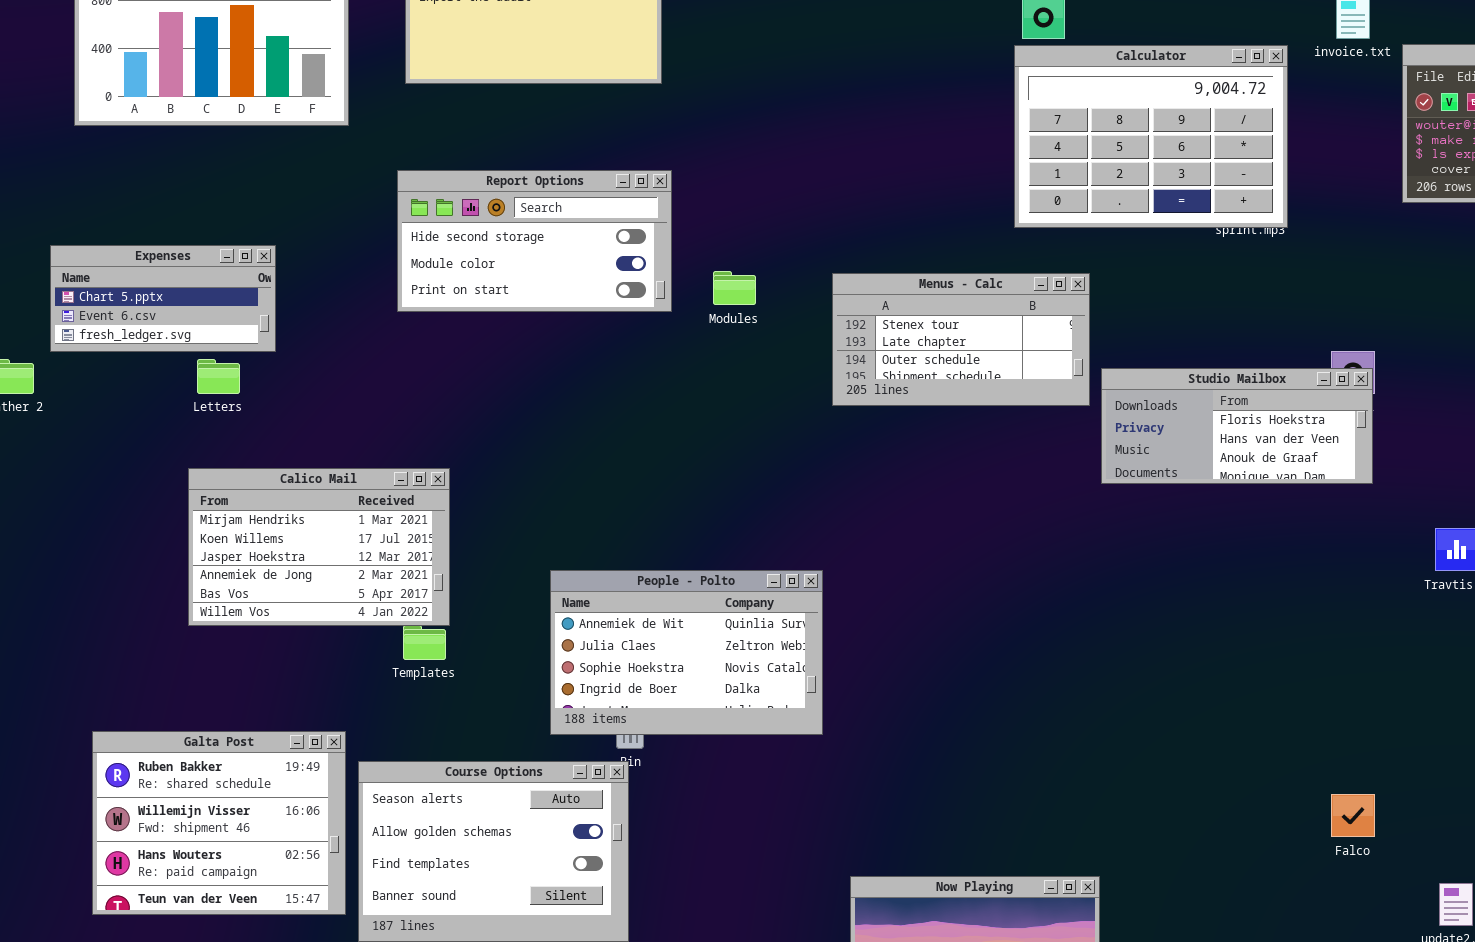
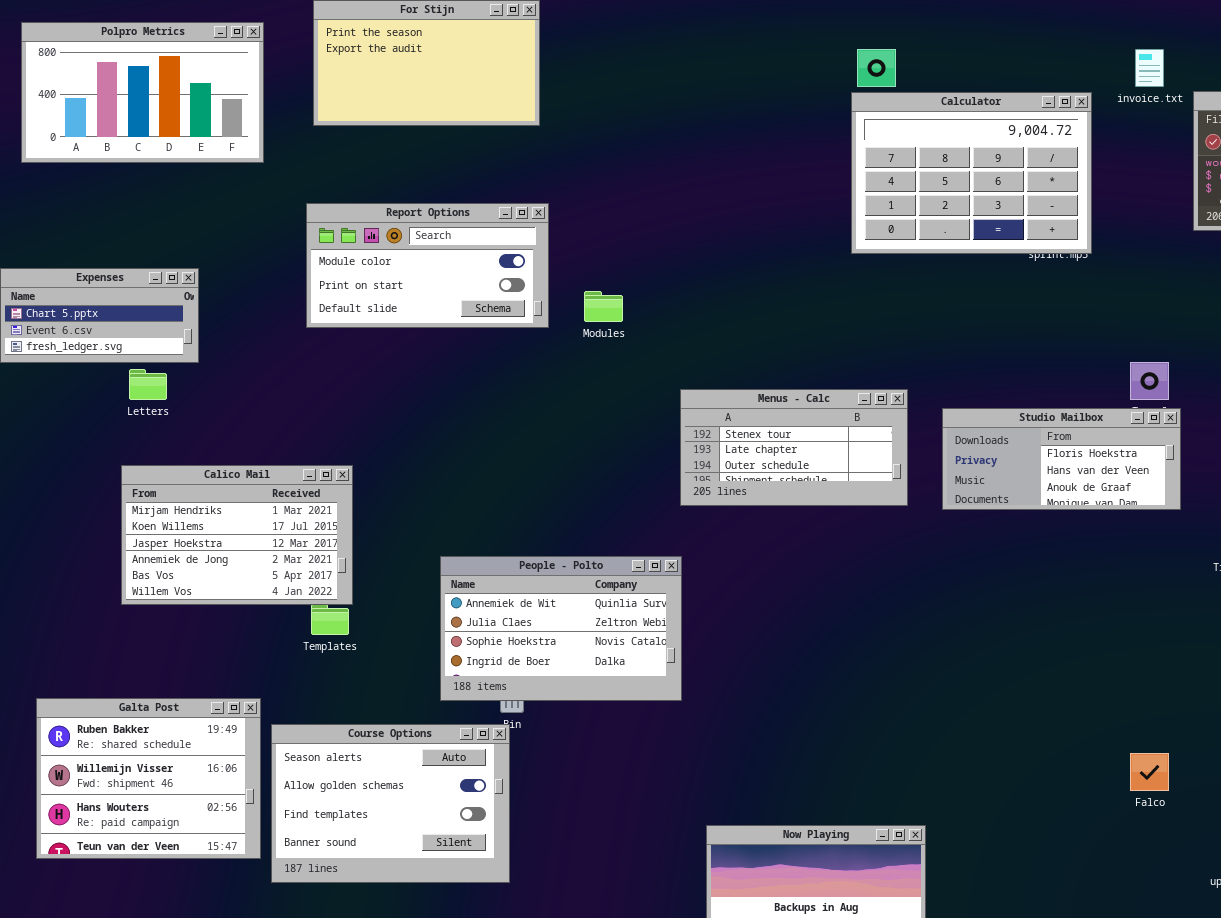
Report Options: [397,170,672,312] -> [306,203,549,328], scrolled down 1 row
Menus - Calc: [832,273,1090,406] -> [680,389,908,506], moved
Studio Mailbox: [1101,368,1373,484] -> [942,408,1181,510], moved

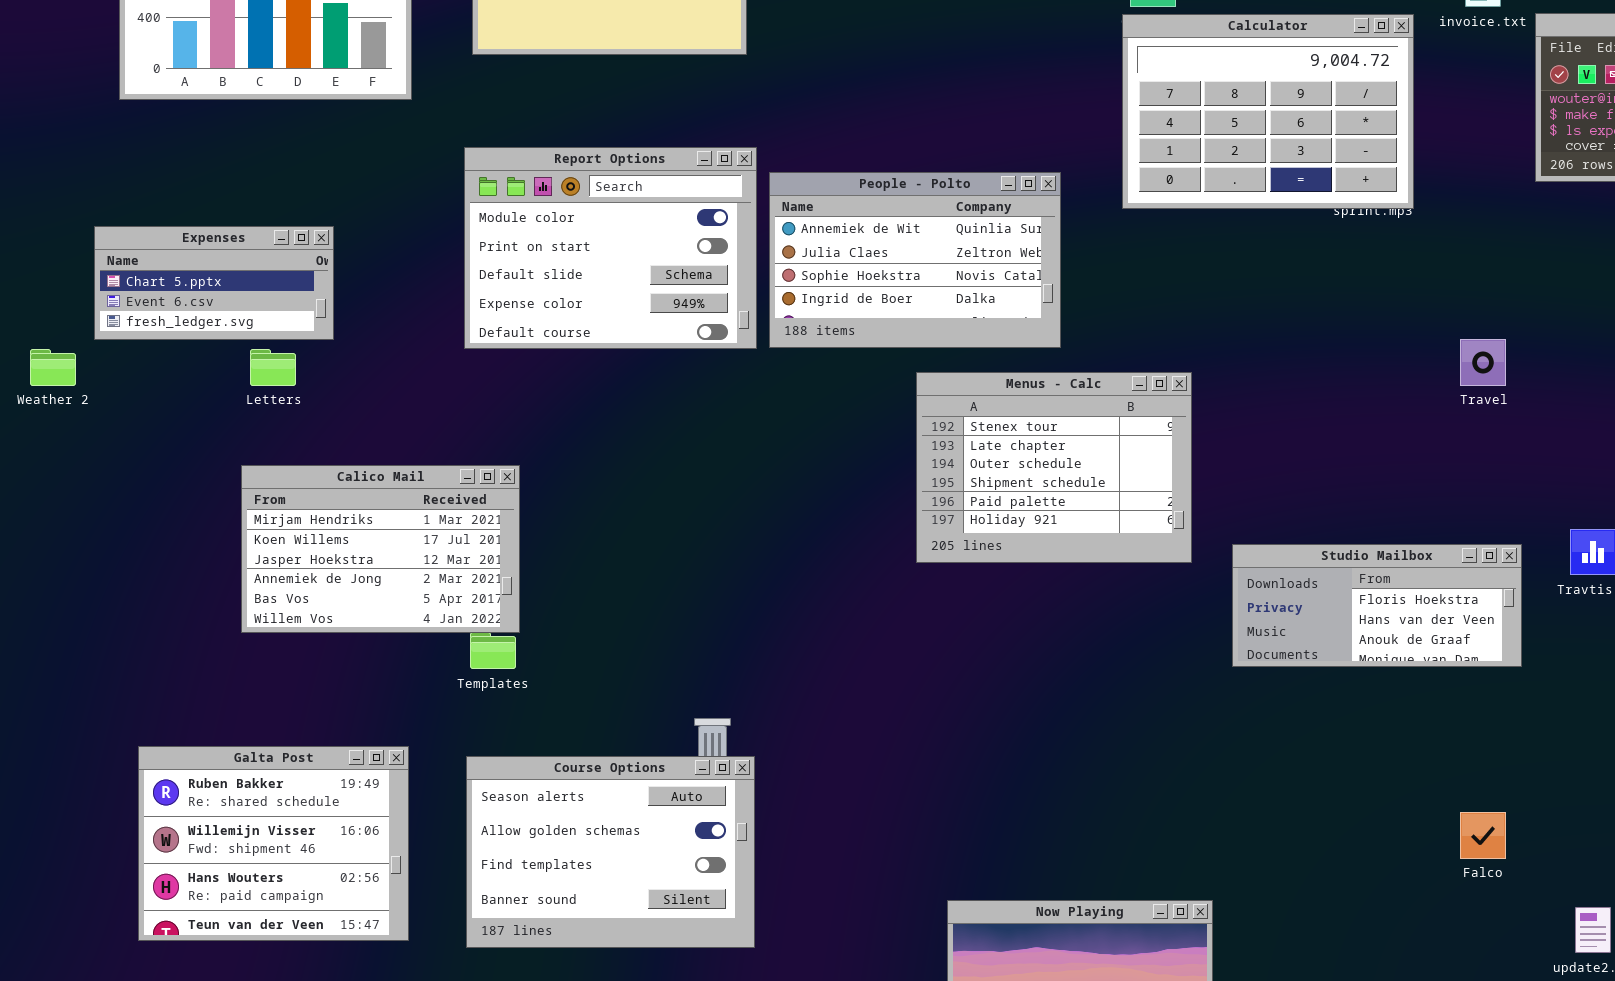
Report Options: [306,203,549,328] -> [464,147,757,349], resized
Menus - Calc: [680,389,908,506] -> [916,372,1192,563], resized
Studio Mailbox: [942,408,1181,510] -> [1232,544,1522,667], moved
People - Polto: [440,556,682,701] -> [769,172,1061,348], moved
Course Options: [271,724,510,883] -> [466,756,755,948], moved

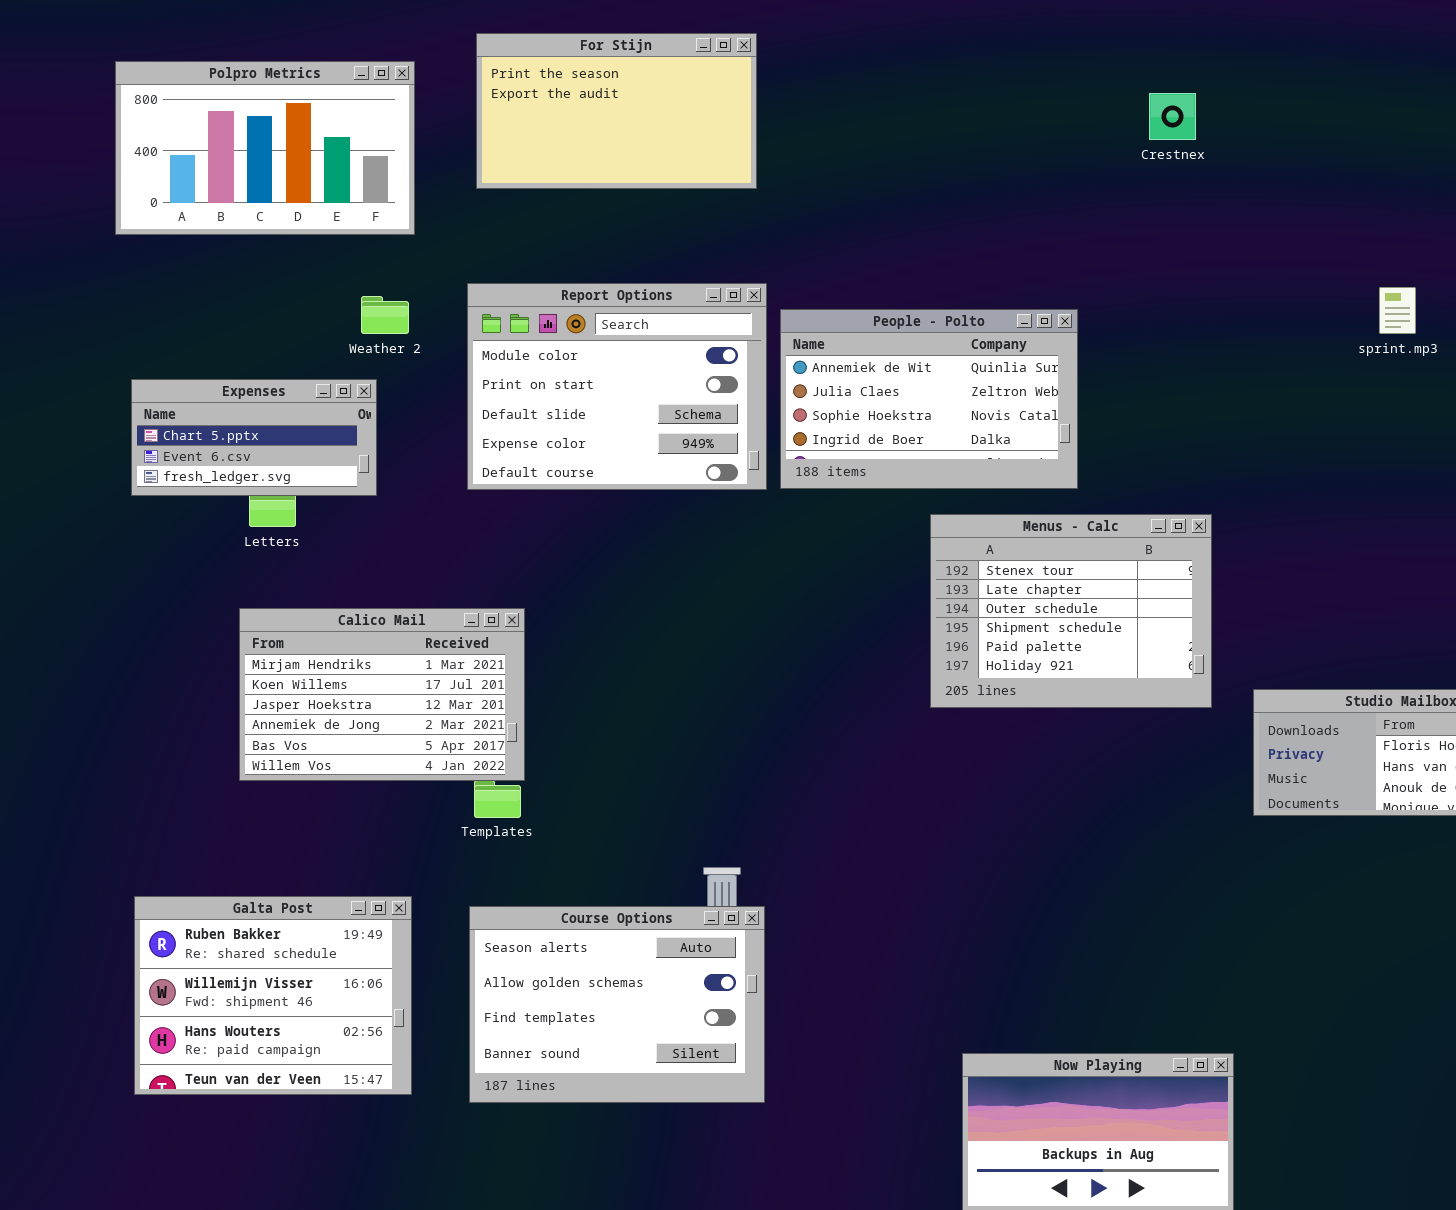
Calculator: [1122,14,1414,209] -> none, closed
Expenses: [94,226,334,340] -> [131,379,377,496], moved
Weather 2: [30,349,76,386] -> [361,296,409,334], moved

